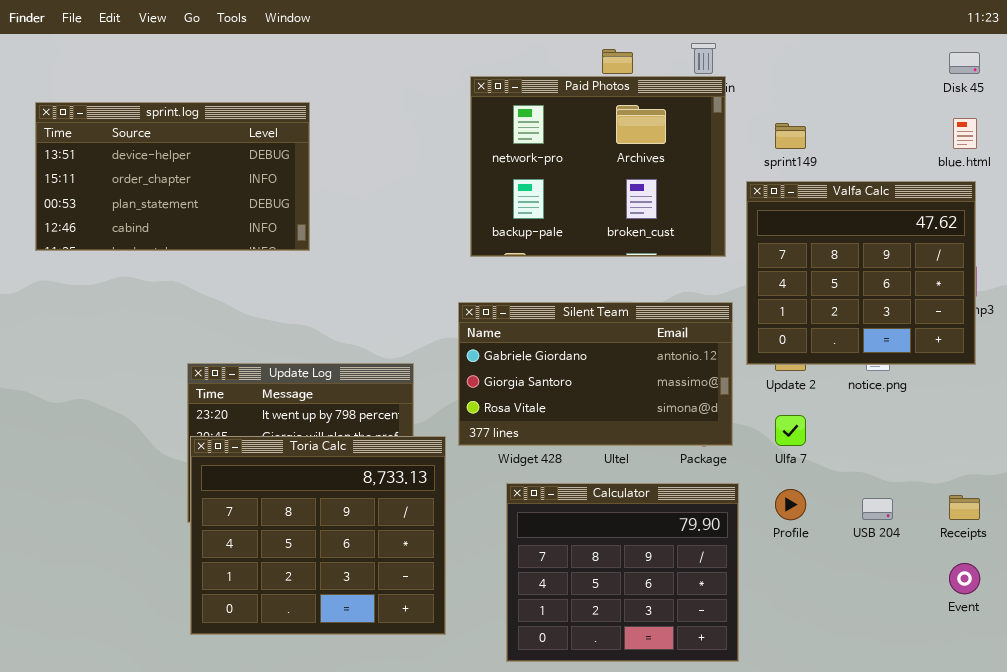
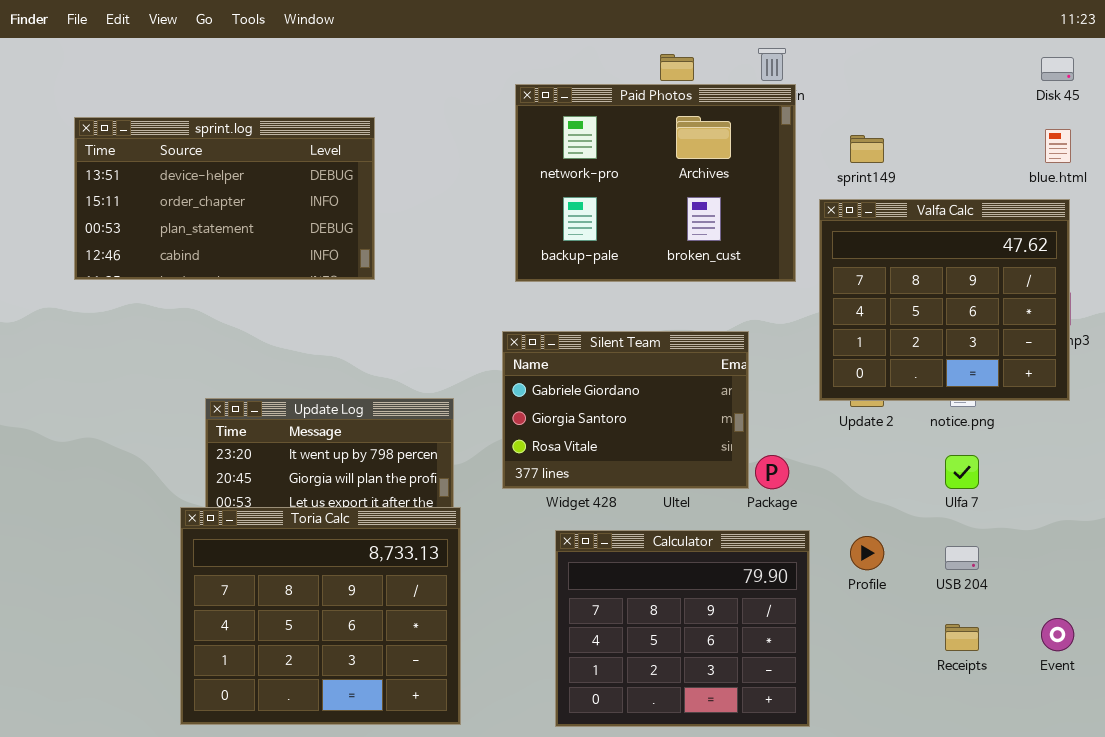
sprint.log: [35,102,310,251] -> [74,117,375,280], moved
Silent Team: [458,302,733,446] -> [502,331,749,489], resized
Ulfa 7: [775,415,806,446] -> [945,455,979,489], moved
Toria Calc: [190,436,446,635] -> [180,507,461,725], moved
Receipts: [949,495,980,520] -> [945,624,979,651], moved

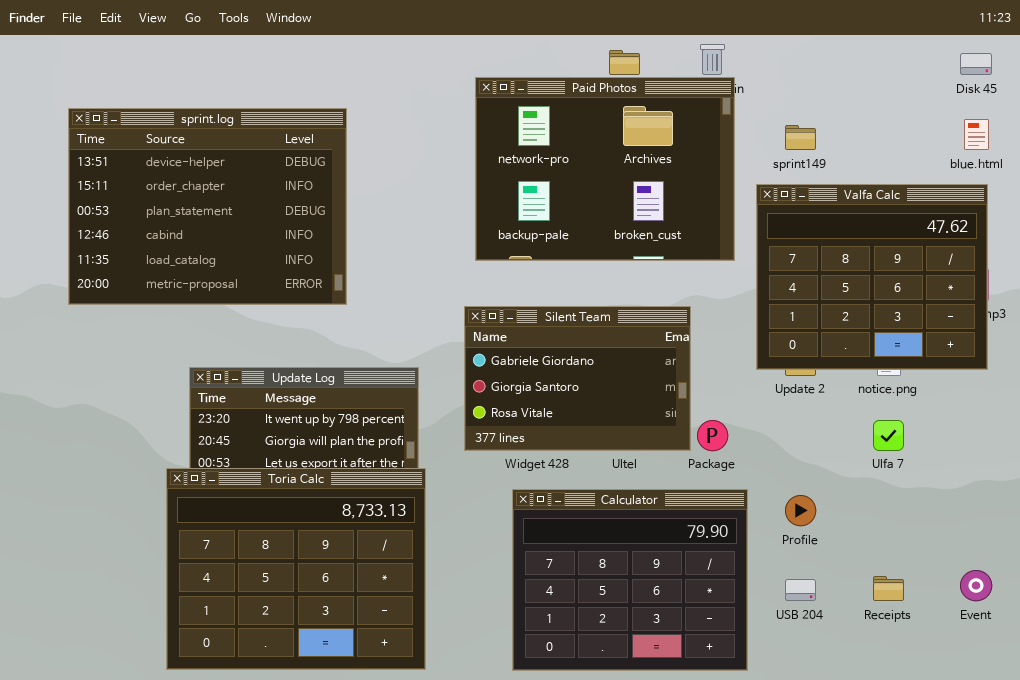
sprint.log: [74,117,375,280] -> [68,108,347,305], resized
USB 204: [945,546,979,570] -> [785,579,816,601], moved

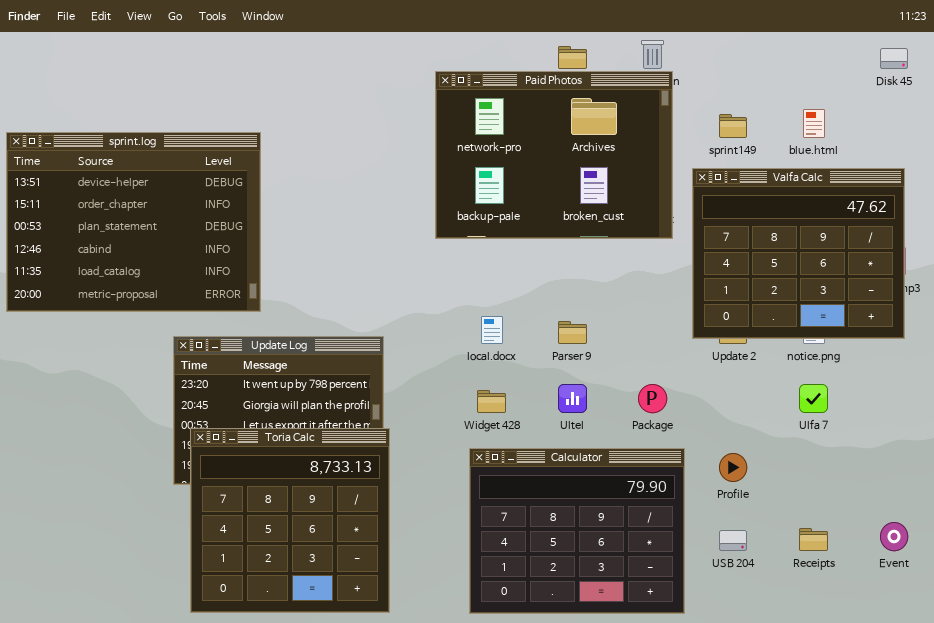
sprint.log: [68,108,347,305] -> [6,132,261,312], moved
blue.html: [964,119,989,150] -> [803,109,825,138], moved
Silent Team: [464,306,691,451] -> none, closed
Toria Calc: [166,468,426,670] -> [190,428,390,613], resized

